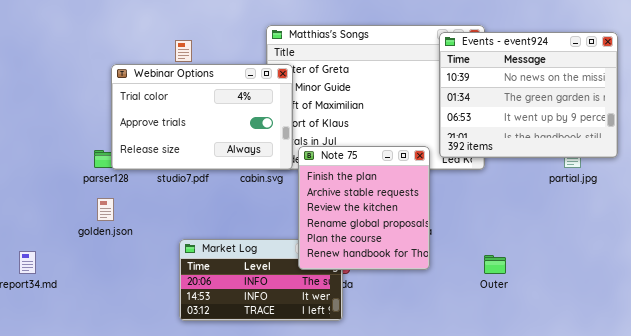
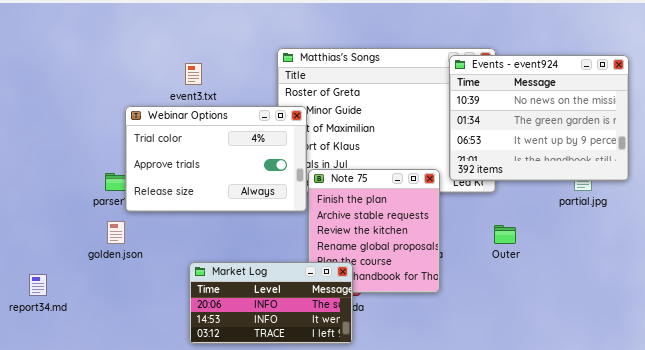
Webinar Options: [111,64,293,170] -> [125,106,307,212], moved
Market Log: [179,239,343,321] -> [189,262,353,344], raised
Outer: [484,255,506,274] -> [494,225,516,244], moved

